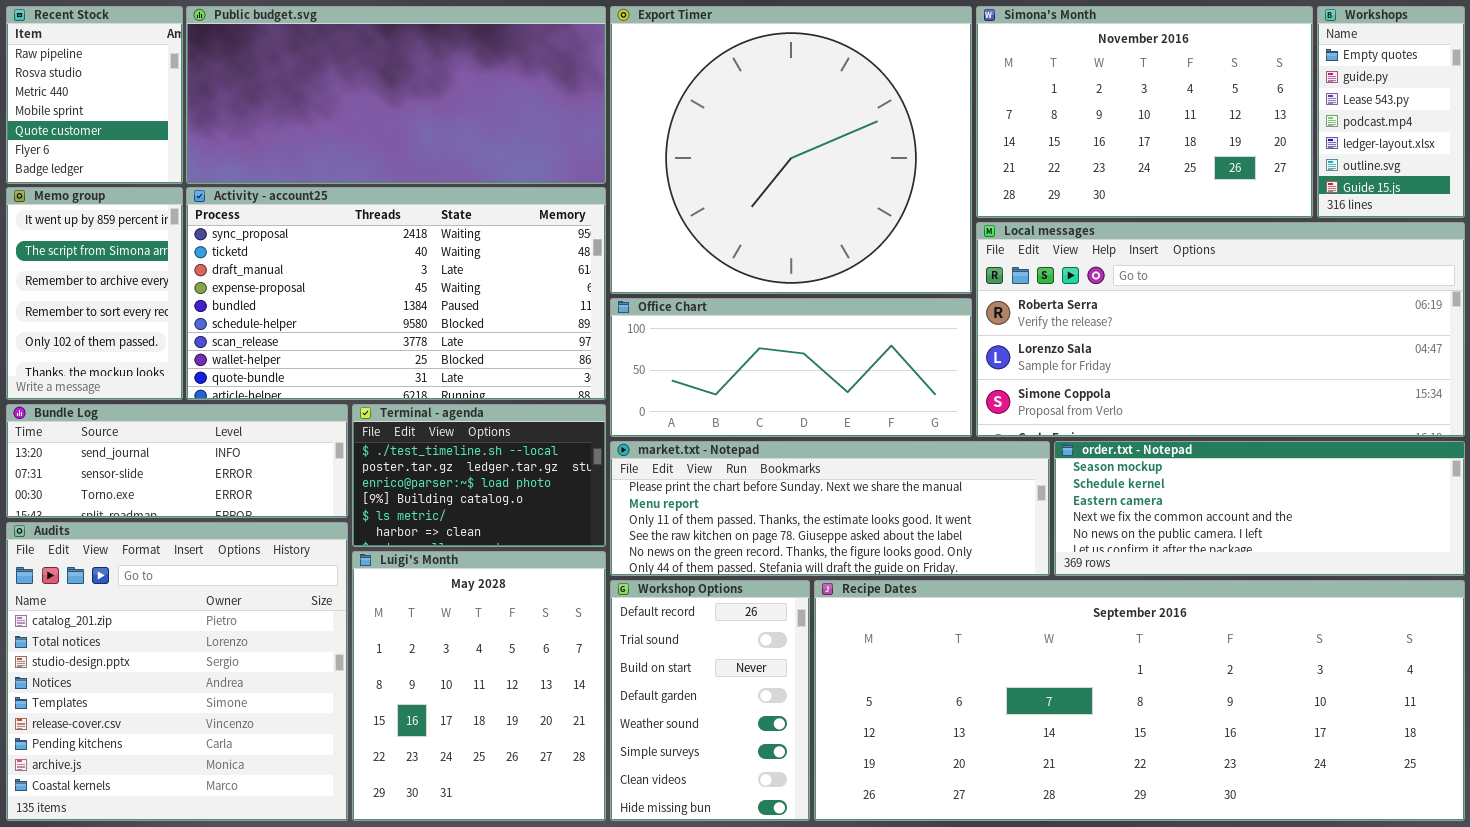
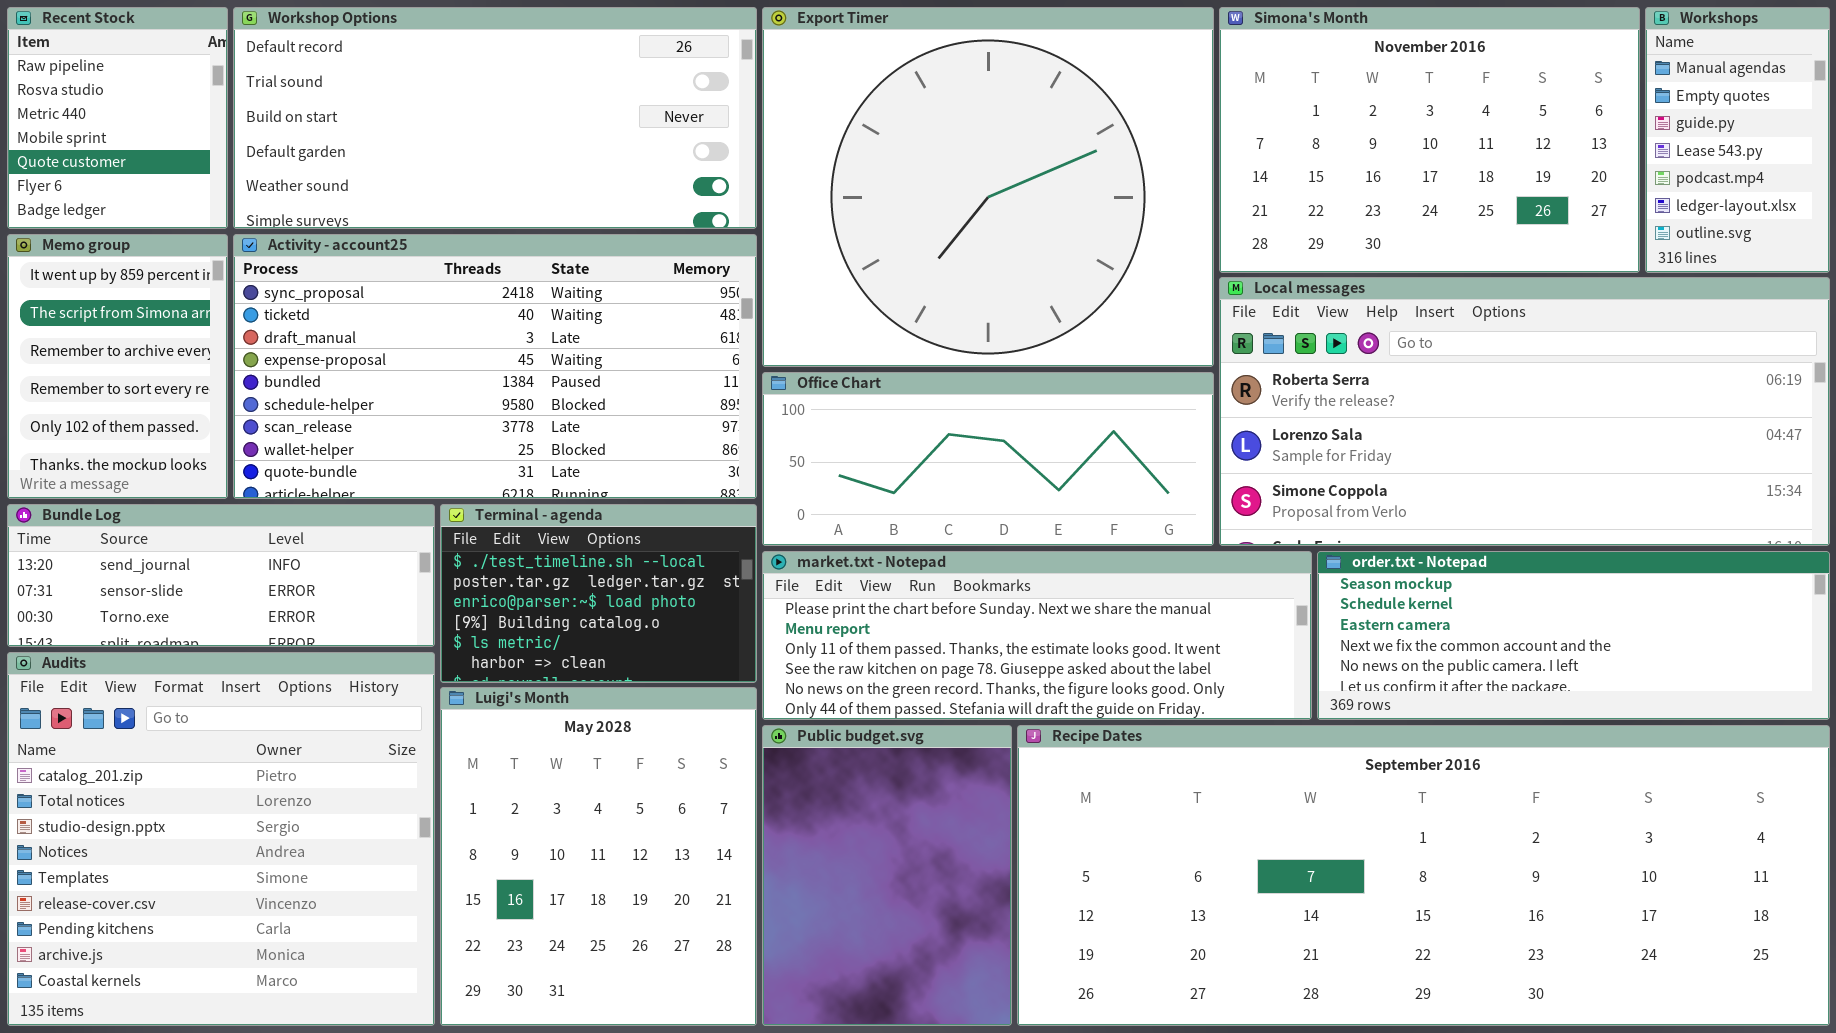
Public budget.svg: [186,6,606,184] -> [762,725,1012,1026], moved, resized
Workshops: [1317,6,1465,218] -> [1645,7,1830,273], scrolled up 1 row
Workshop Options: [610,580,810,821] -> [233,7,757,229], moved, resized

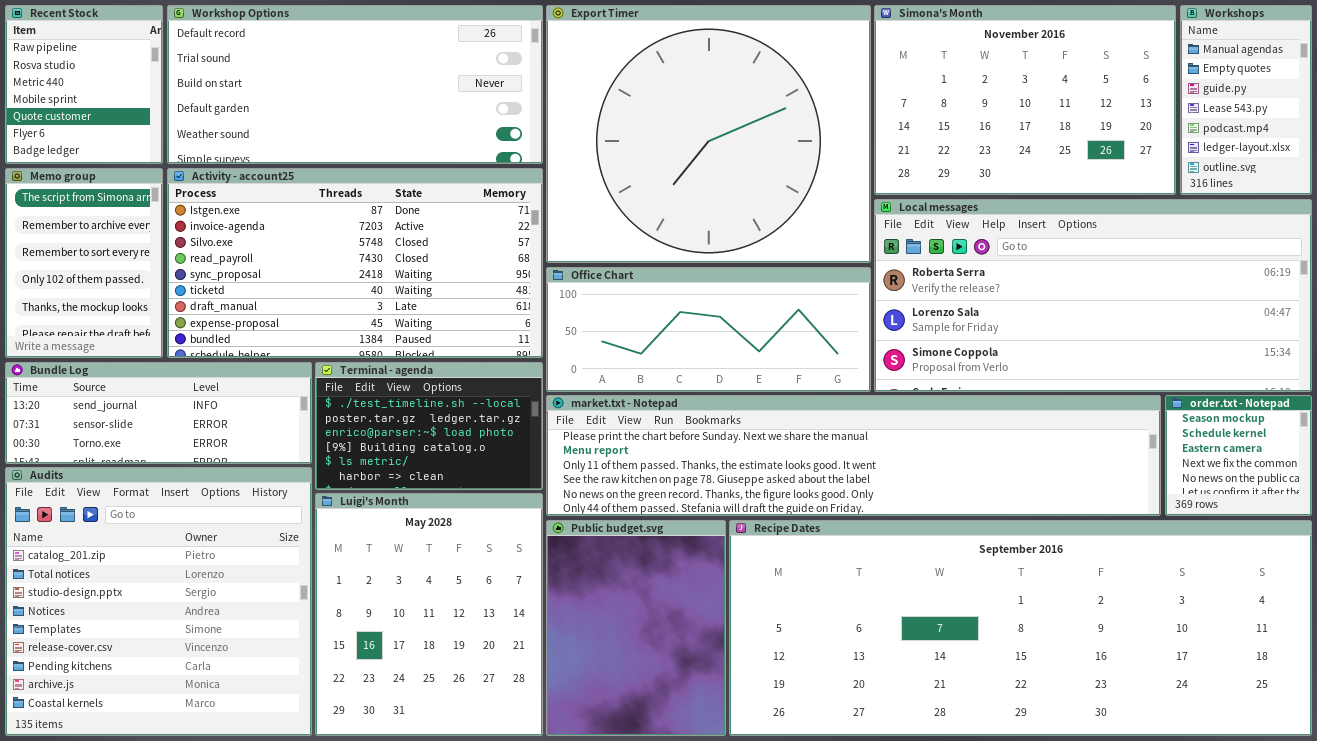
Memo group: [7,234,228,499] -> [5,168,163,358], scrolled down 1 row
Activity - account25: [233,234,757,499] -> [167,168,543,358], scrolled up 4 rows
market.txt - Notepad: [762,551,1312,720] -> [546,395,1161,516], resized
order.txt - Notepad: [1317,551,1830,720] -> [1165,395,1312,516], resized

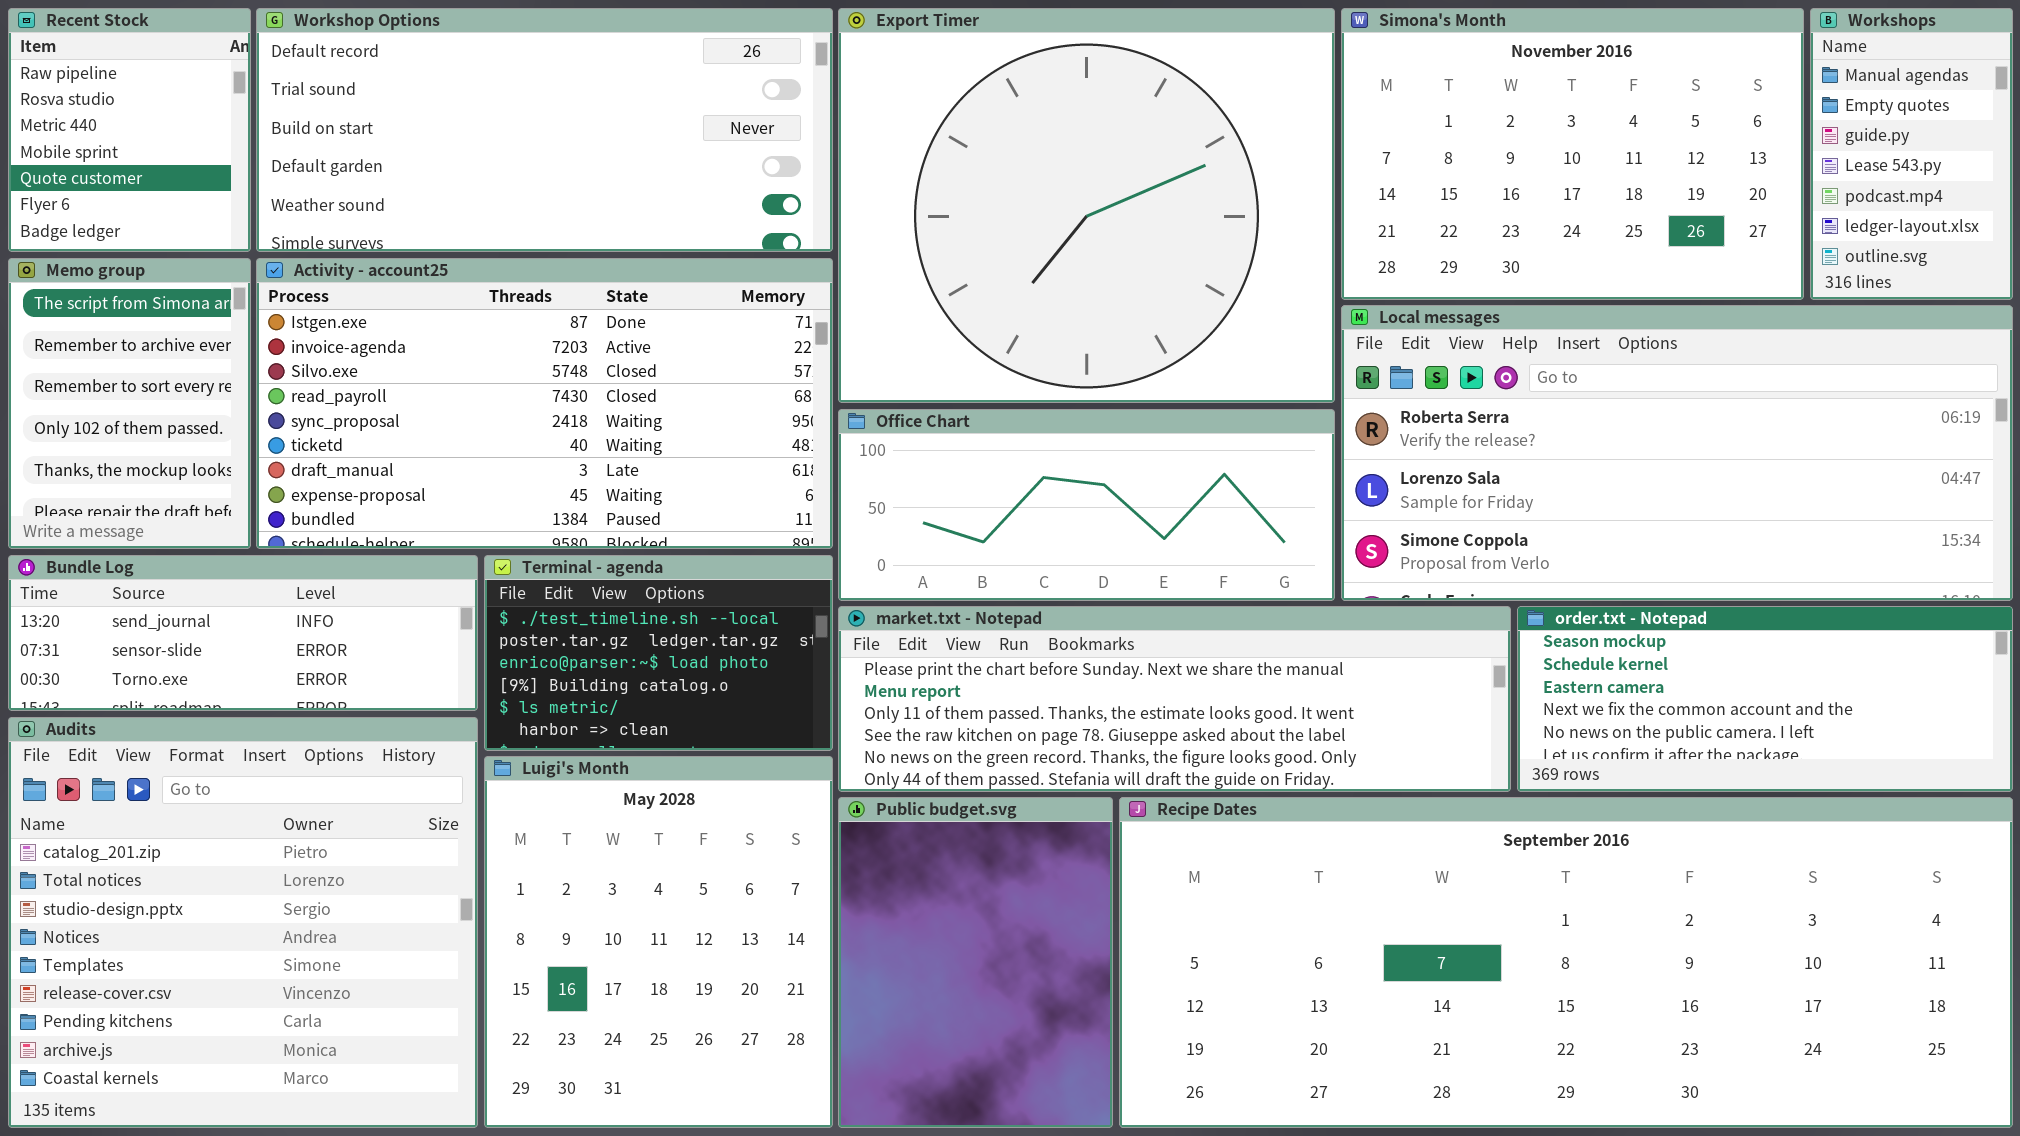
market.txt - Notepad: [546,395,1161,516] -> [838,606,1511,792], resized
order.txt - Notepad: [1165,395,1312,516] -> [1517,606,2013,792], resized

